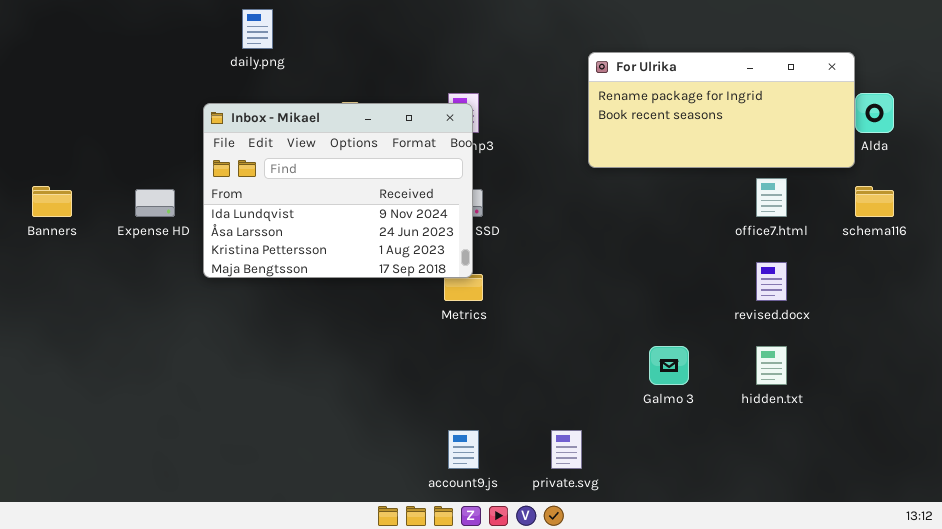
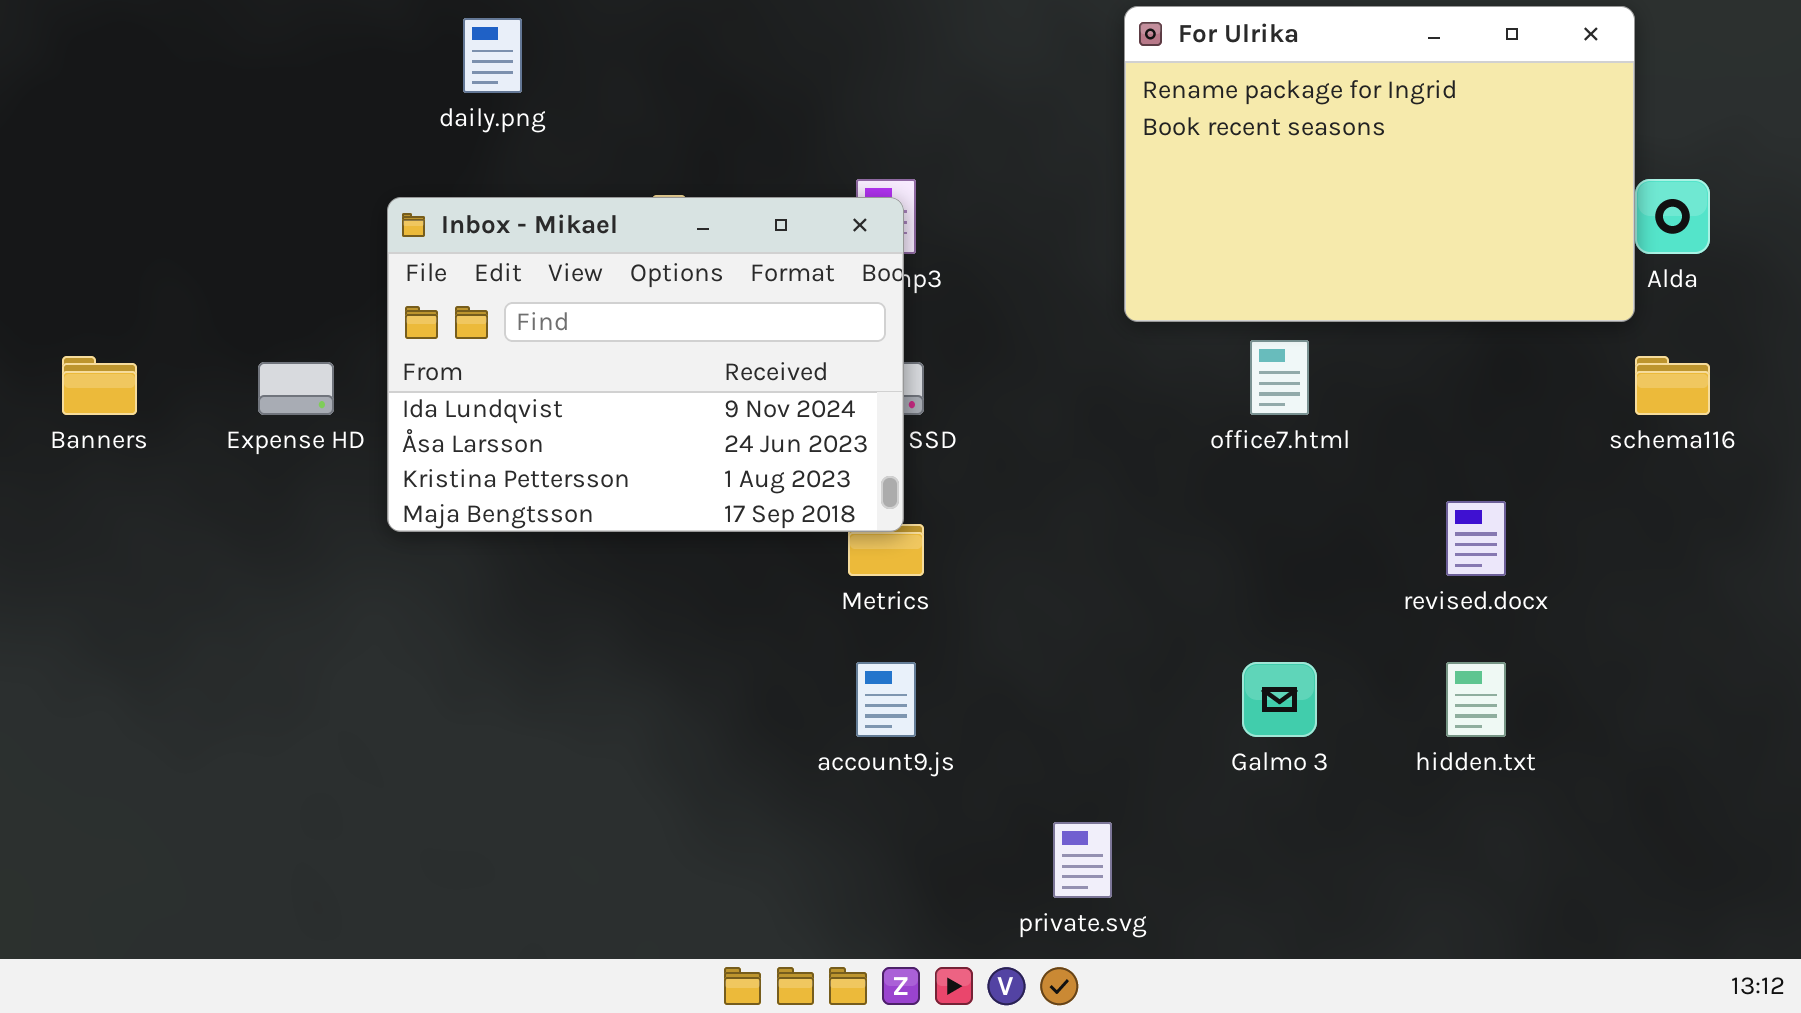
For Ulrika: [588,52,855,168] -> [1124,6,1635,322], resized
office7.html: [756,178,787,217] -> [1250,340,1309,415], moved
account9.js: [448,430,479,469] -> [856,662,916,737], moved

